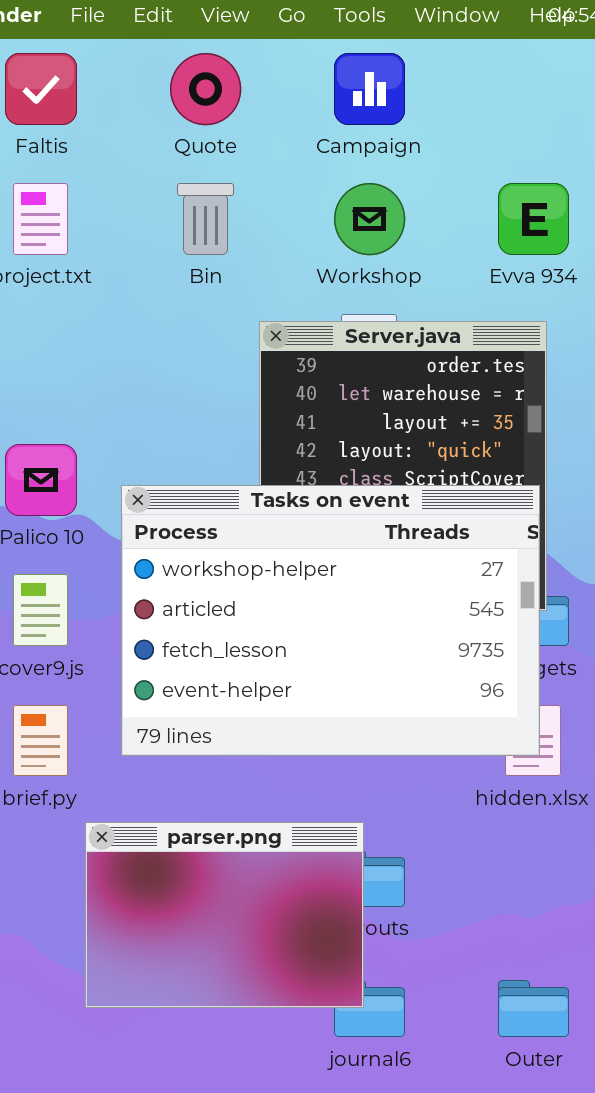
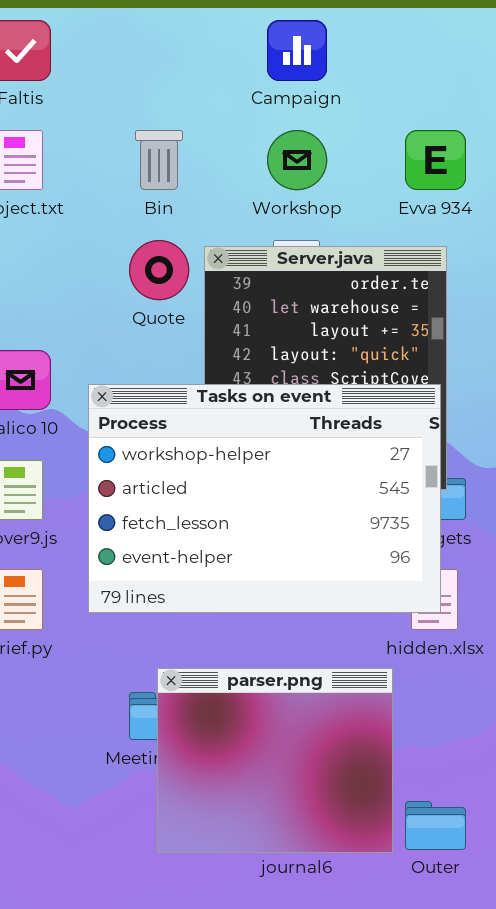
Quote: [170,53,241,125] -> [129,240,189,300], moved
parser.png: [85,822,364,1008] -> [157,668,393,853], moved, resized

